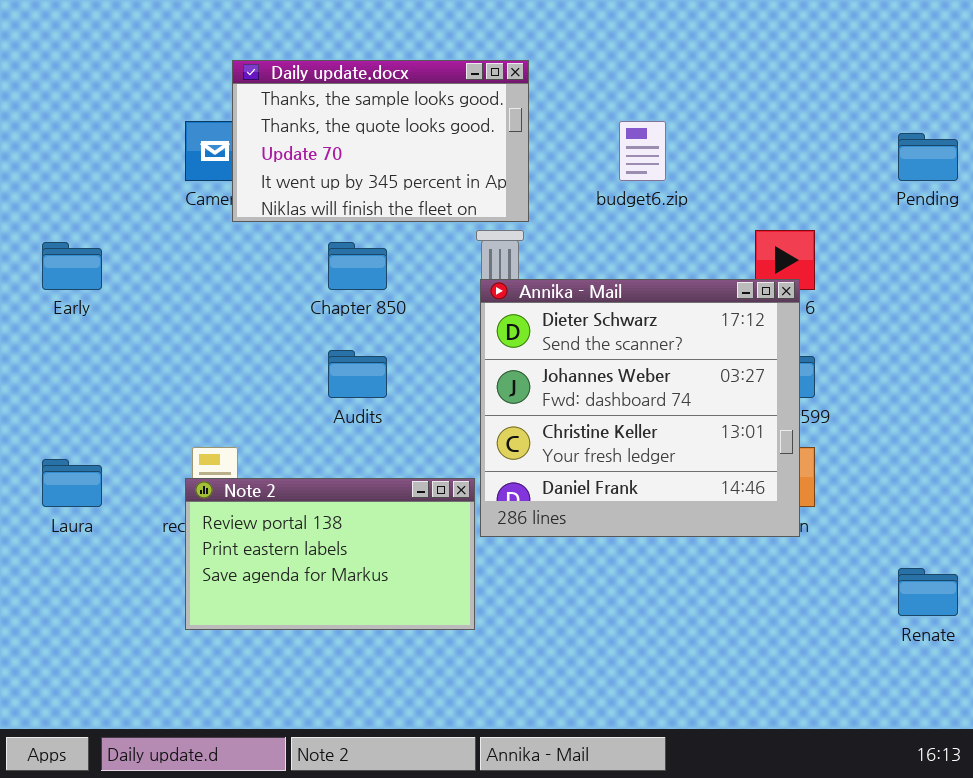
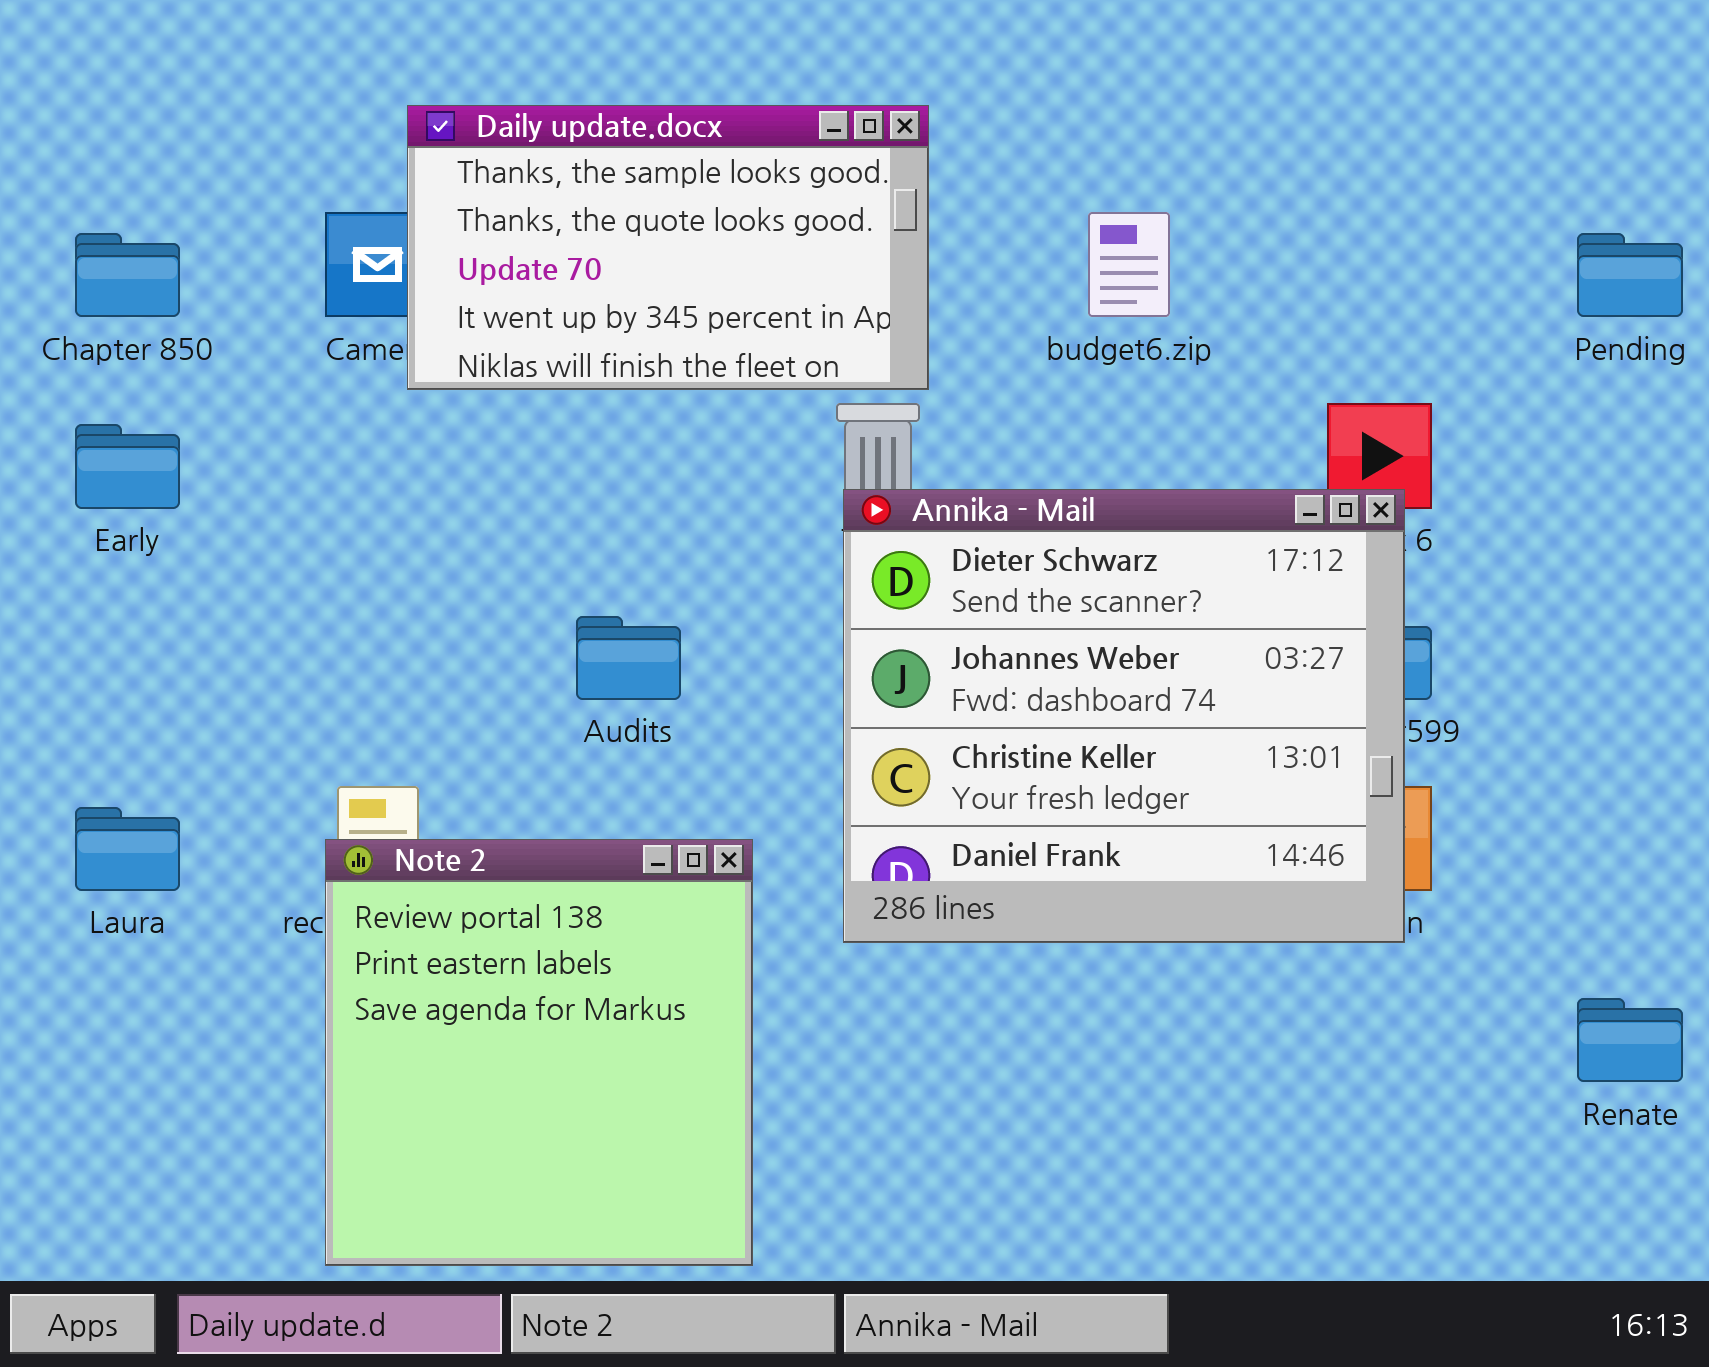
Chapter 850: [328,242,387,290] -> [75,233,180,317], moved
Note 2: [185,478,475,630] -> [325,839,753,1266], resized

